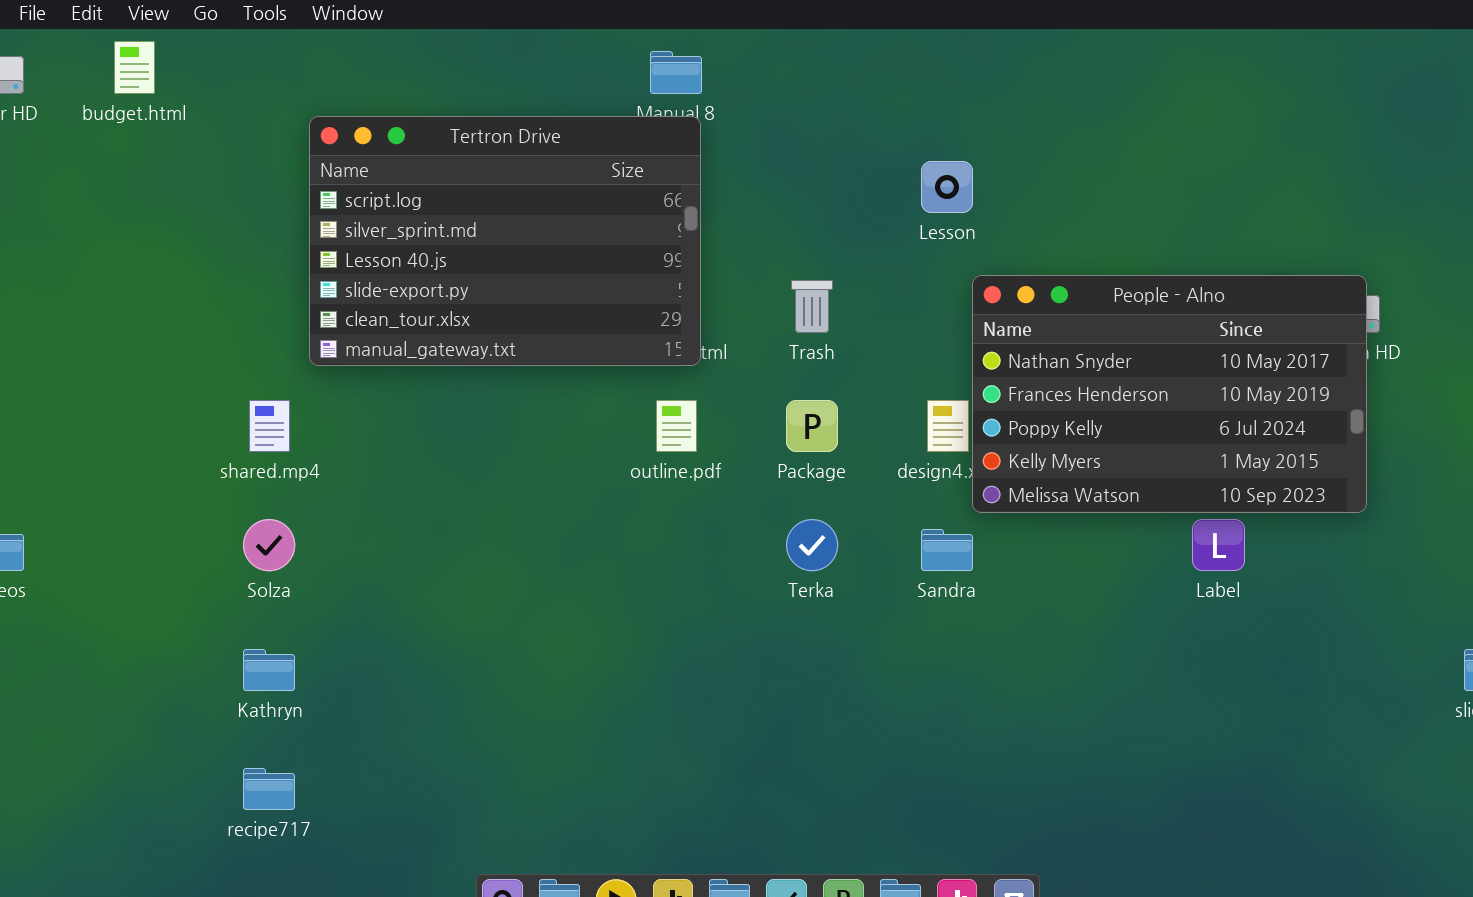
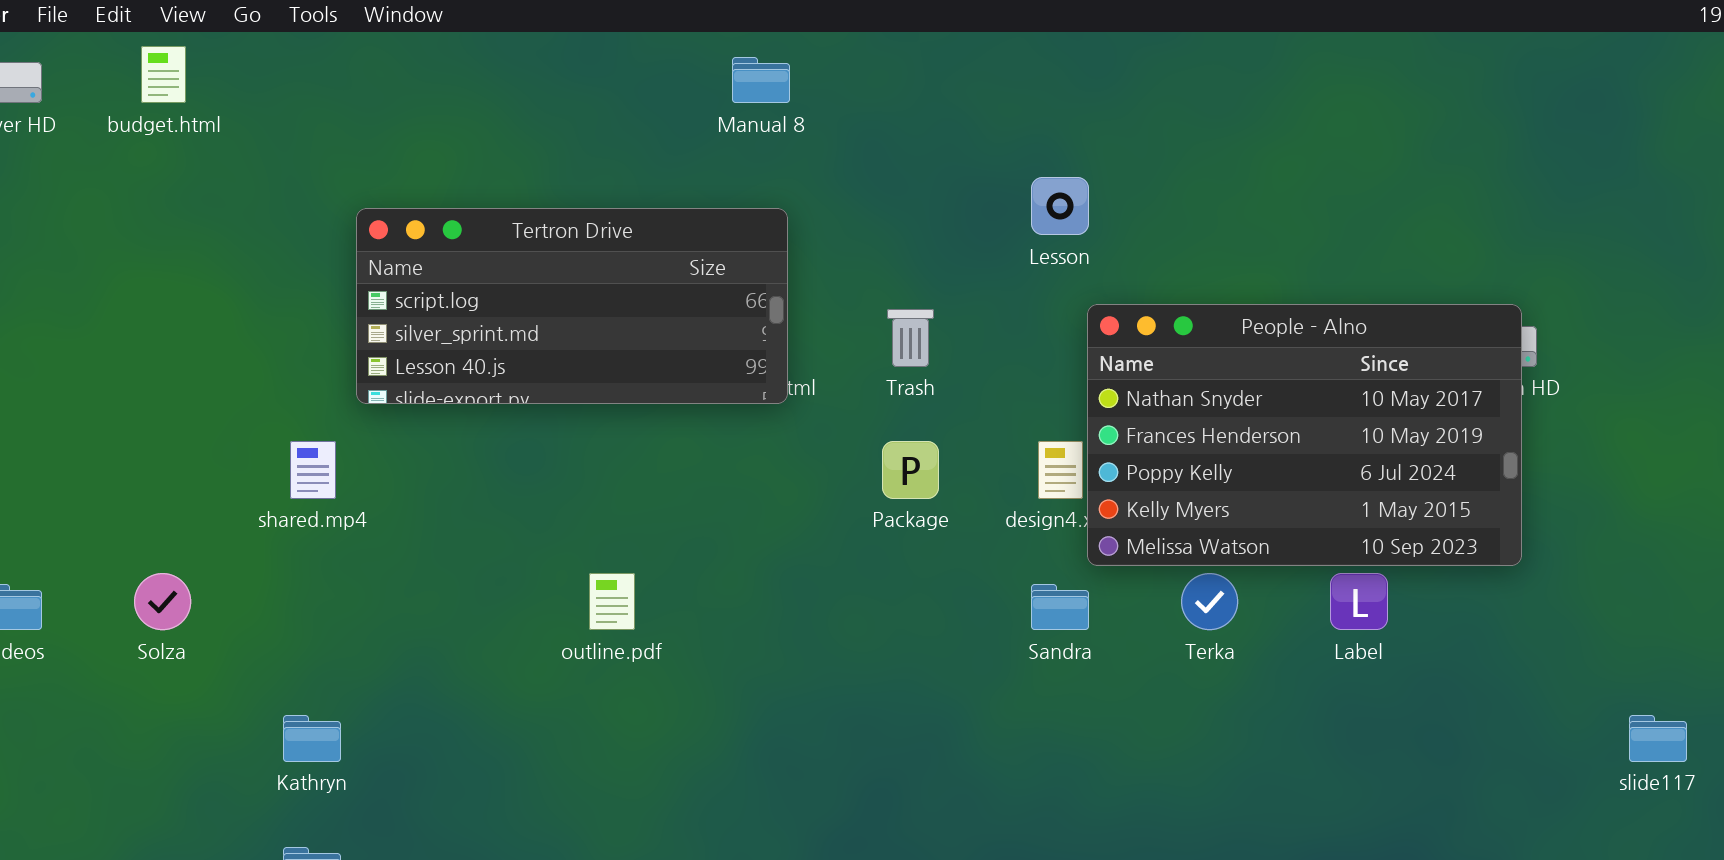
Tertron Drive: [309,116,701,366] -> [356,208,788,404], resized
outline.pdf: [656,400,697,452] -> [589,573,635,630], moved
Solza: [243,519,295,571] -> [134,573,191,630], moved
Terka: [786,519,838,571] -> [1181,573,1238,630], moved

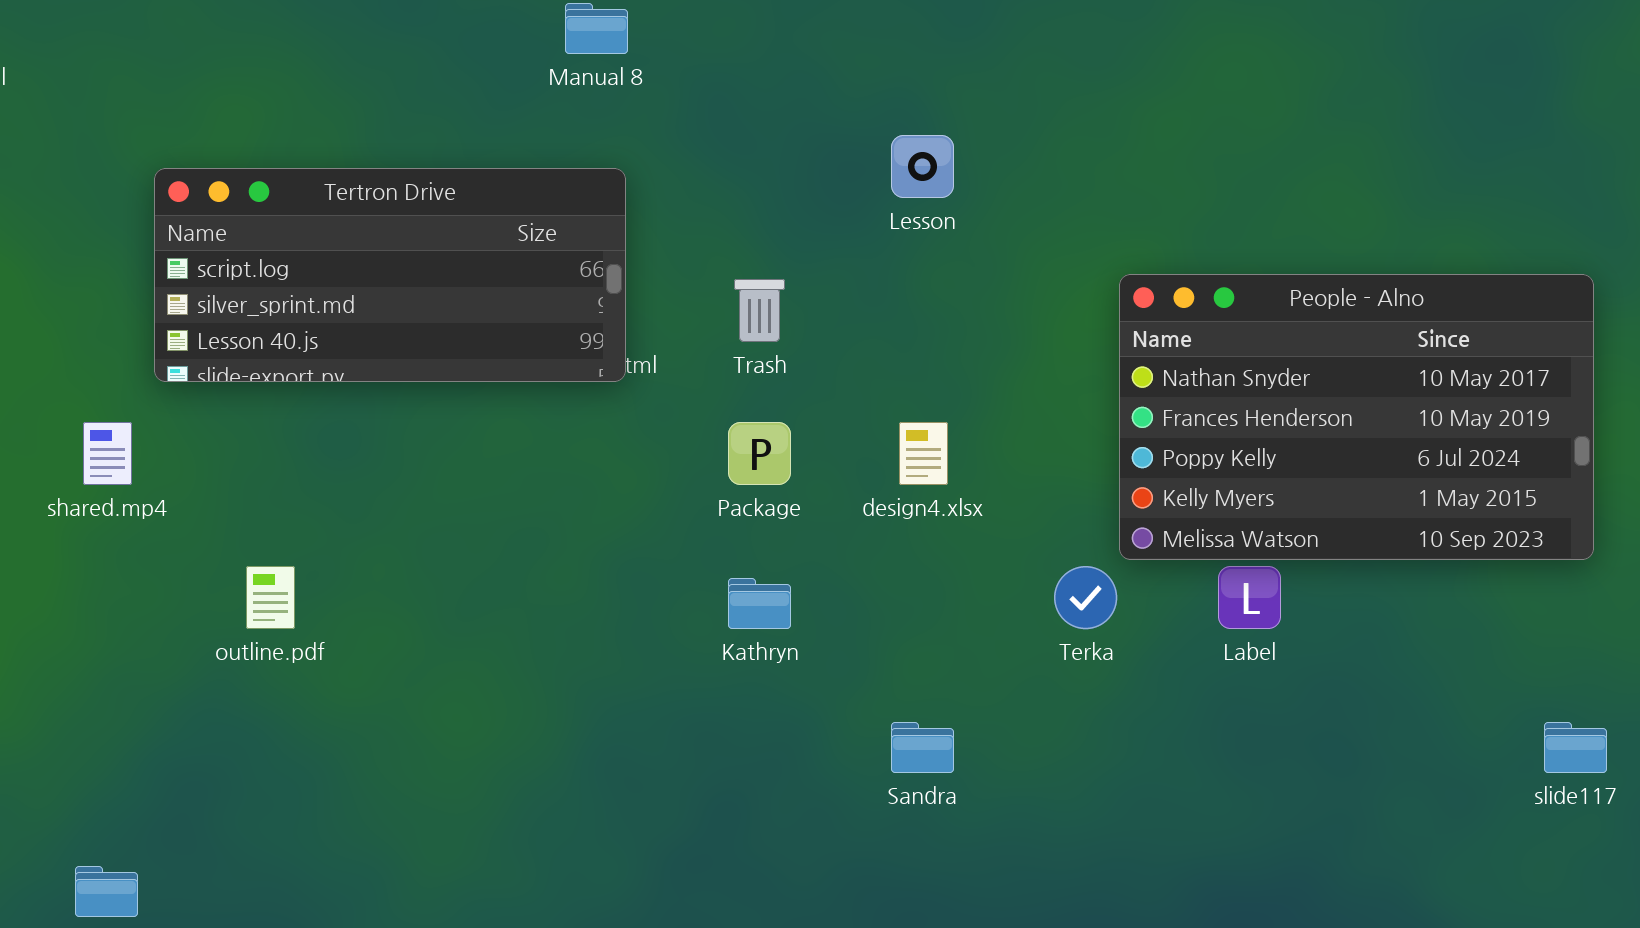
People - Alno: [1087,304,1522,566] -> [1119,274,1594,560], moved
outline.pdf: [589,573,635,630] -> [246,566,295,629], moved
Sandra: [1031,584,1089,630] -> [891,722,954,773], moved
Kathryn: [283,715,341,762] -> [728,578,791,629], moved

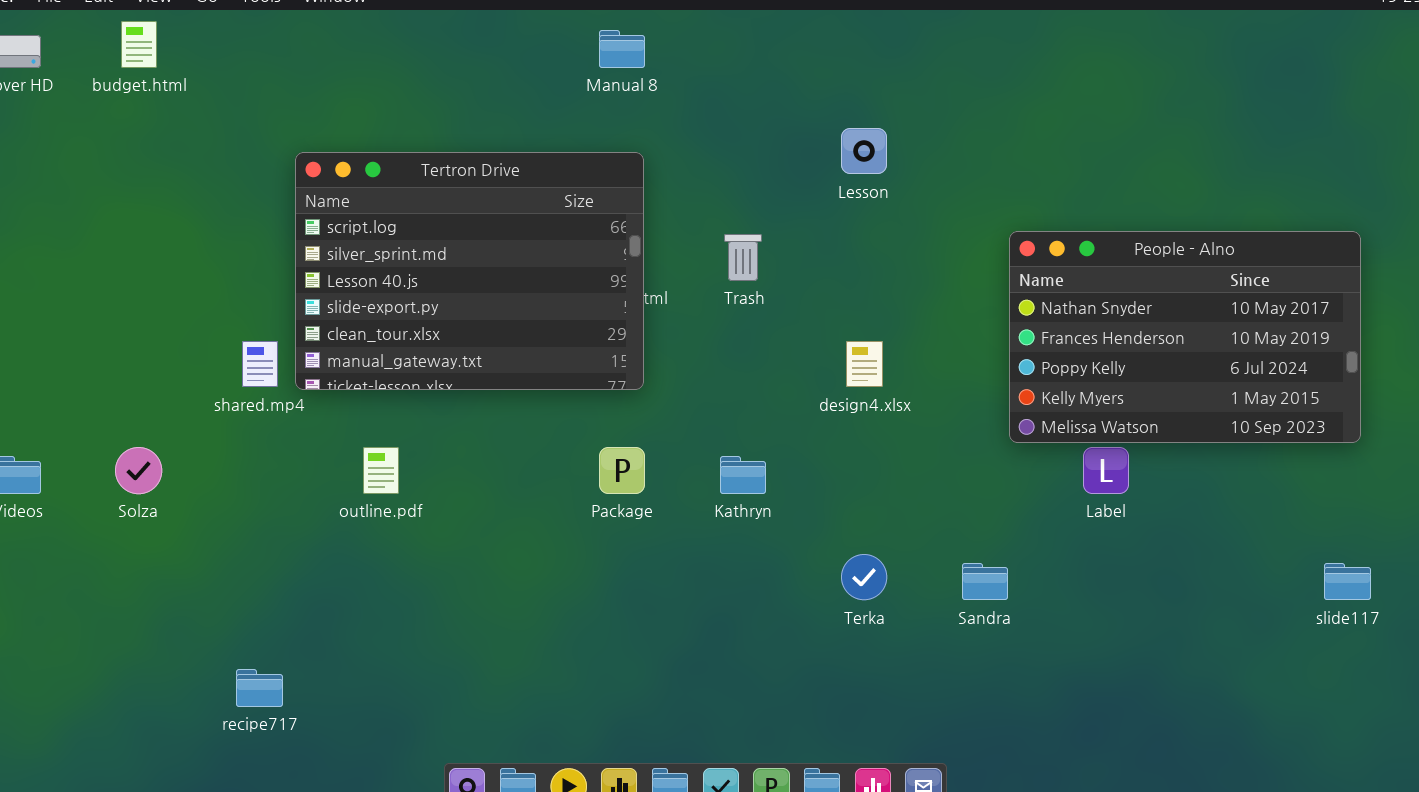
Tertron Drive: [154,168,626,382] -> [295,152,644,390], resized
Package: [728,422,791,485] -> [599,447,645,494], moved
Terka: [1054,566,1117,629] -> [841,554,887,600], moved
Sandra: [891,722,954,773] -> [962,563,1008,600], moved

